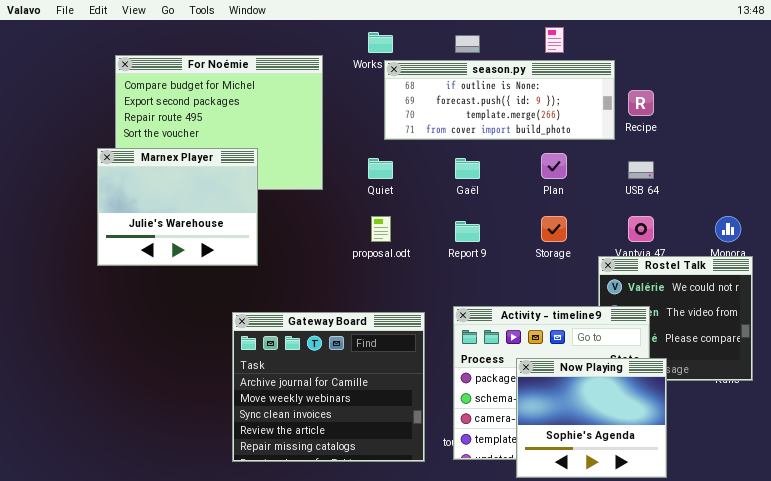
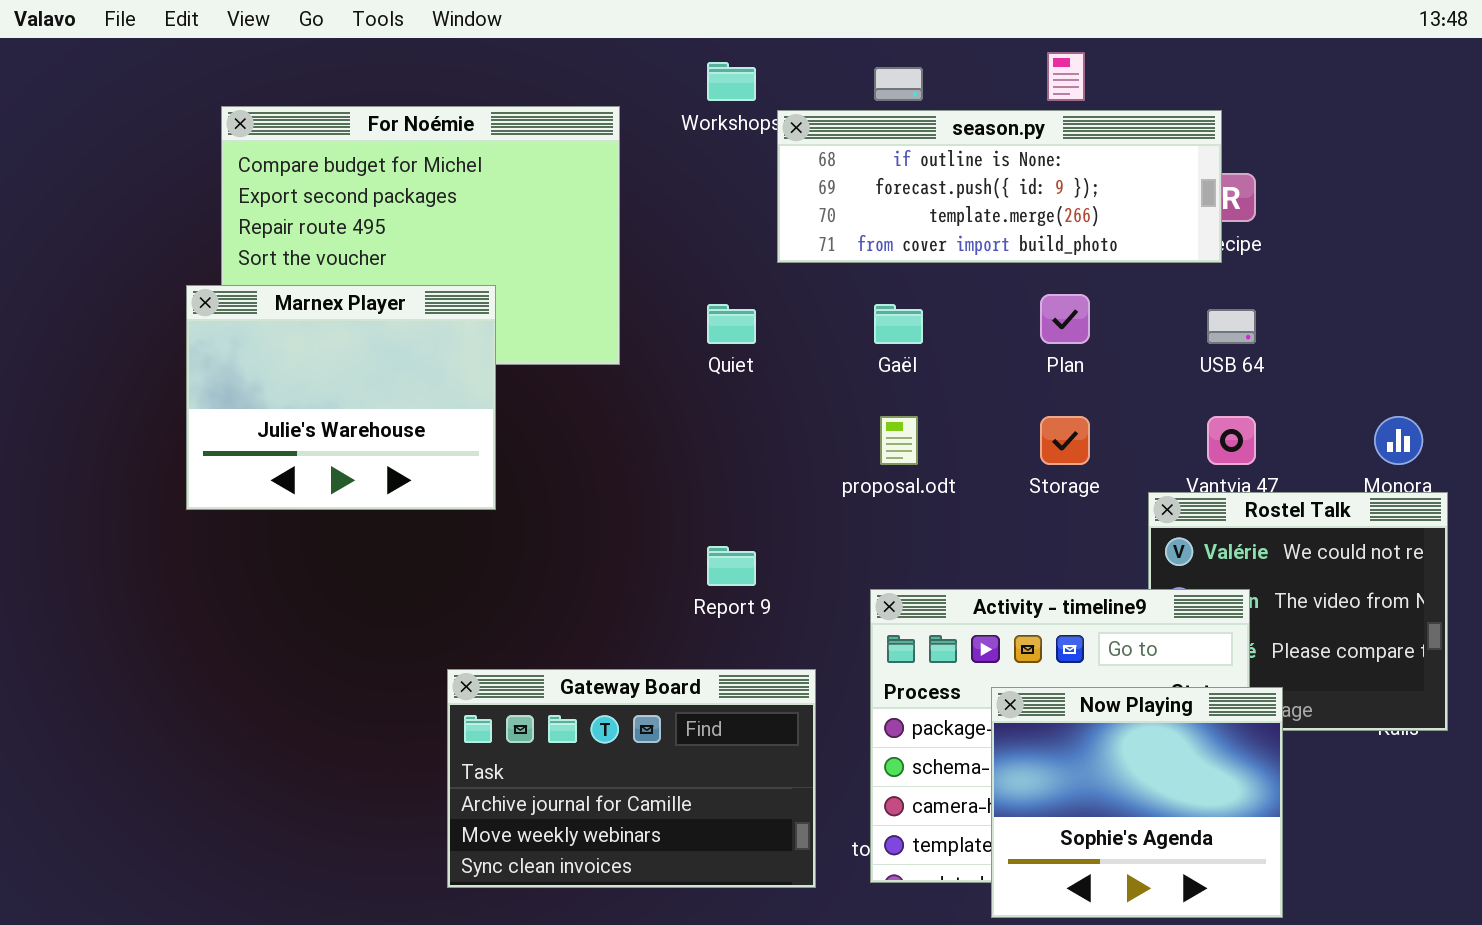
season.py: [384,60,615,140] -> [777,110,1222,263], moved
proposal.odt: [371,216,391,242] -> [880,416,918,465], moved
Report 9: [455,221,480,242] -> [707,546,756,586], moved
Gateway Board: [232,312,425,462] -> [447,669,816,888], resized

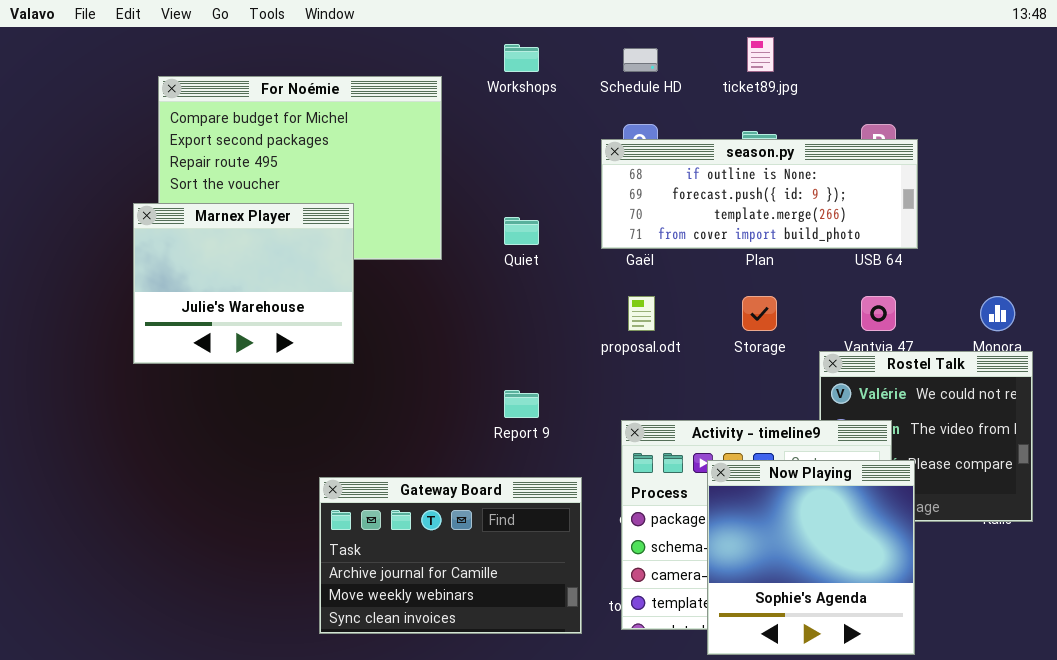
season.py: [777,110,1222,263] -> [601,139,918,249], moved
Now Playing: [991,687,1283,918] -> [707,460,915,655], resized

